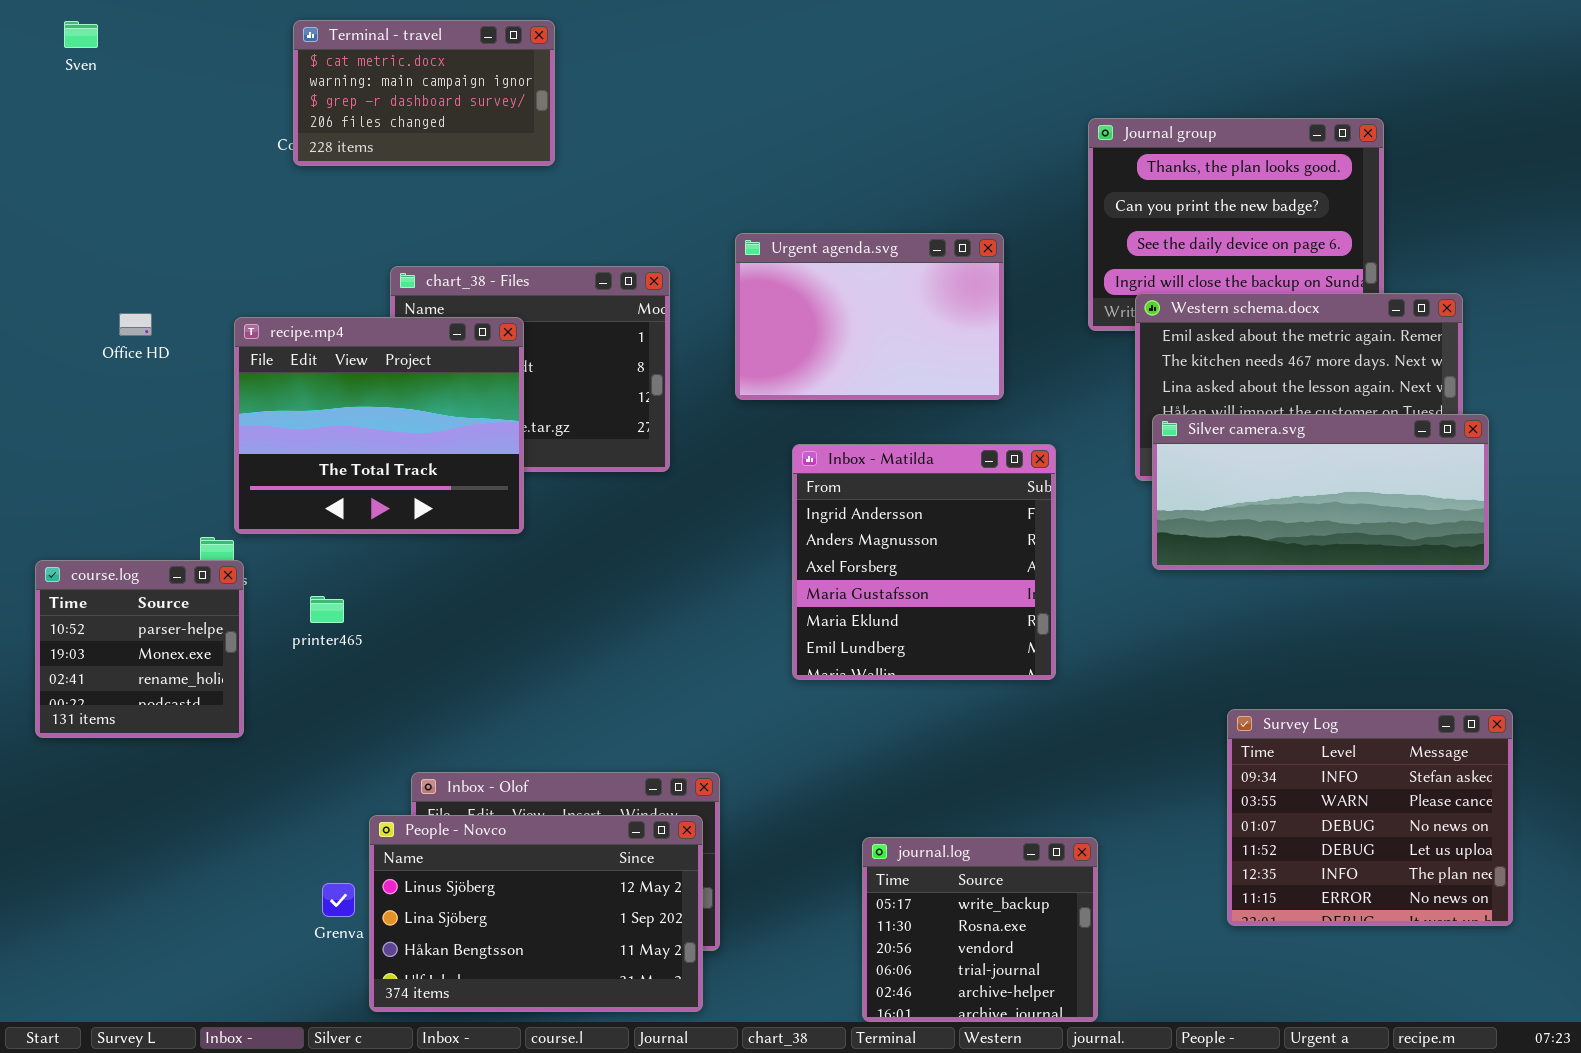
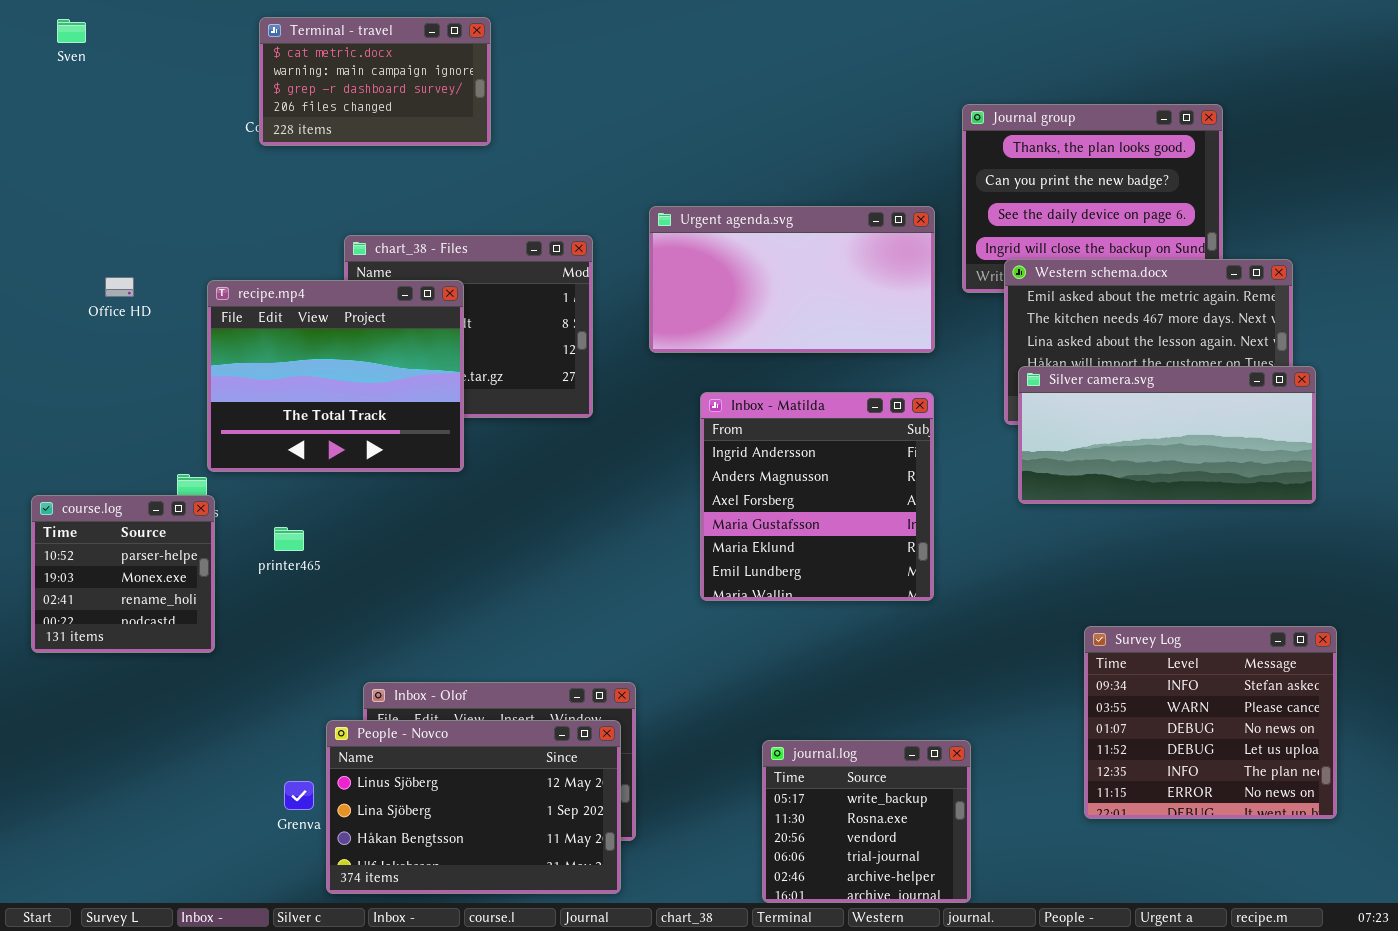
Urgent agenda.svg: [735,233,1004,400] -> [649,206,935,353], resized

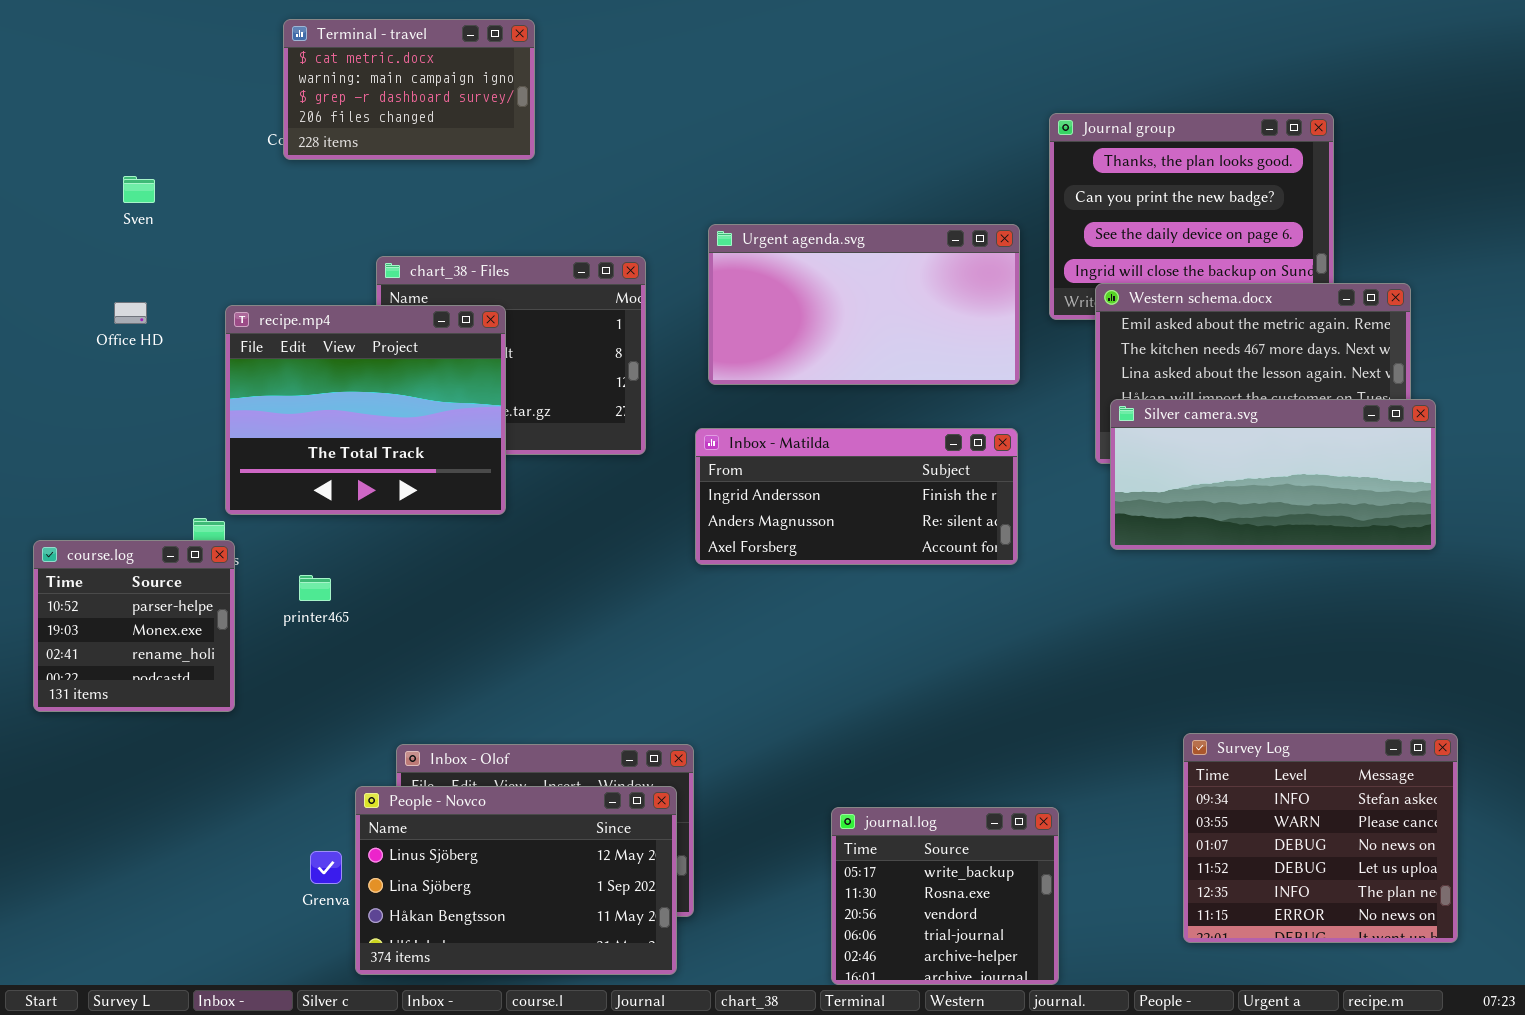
Sven: [57,19,86,43] -> [123,176,155,203], moved
Inbox - Matilda: [700,392,934,601] -> [695,428,1018,565], resized
Survey Log: [1084,626,1337,819] -> [1183,733,1458,943], moved

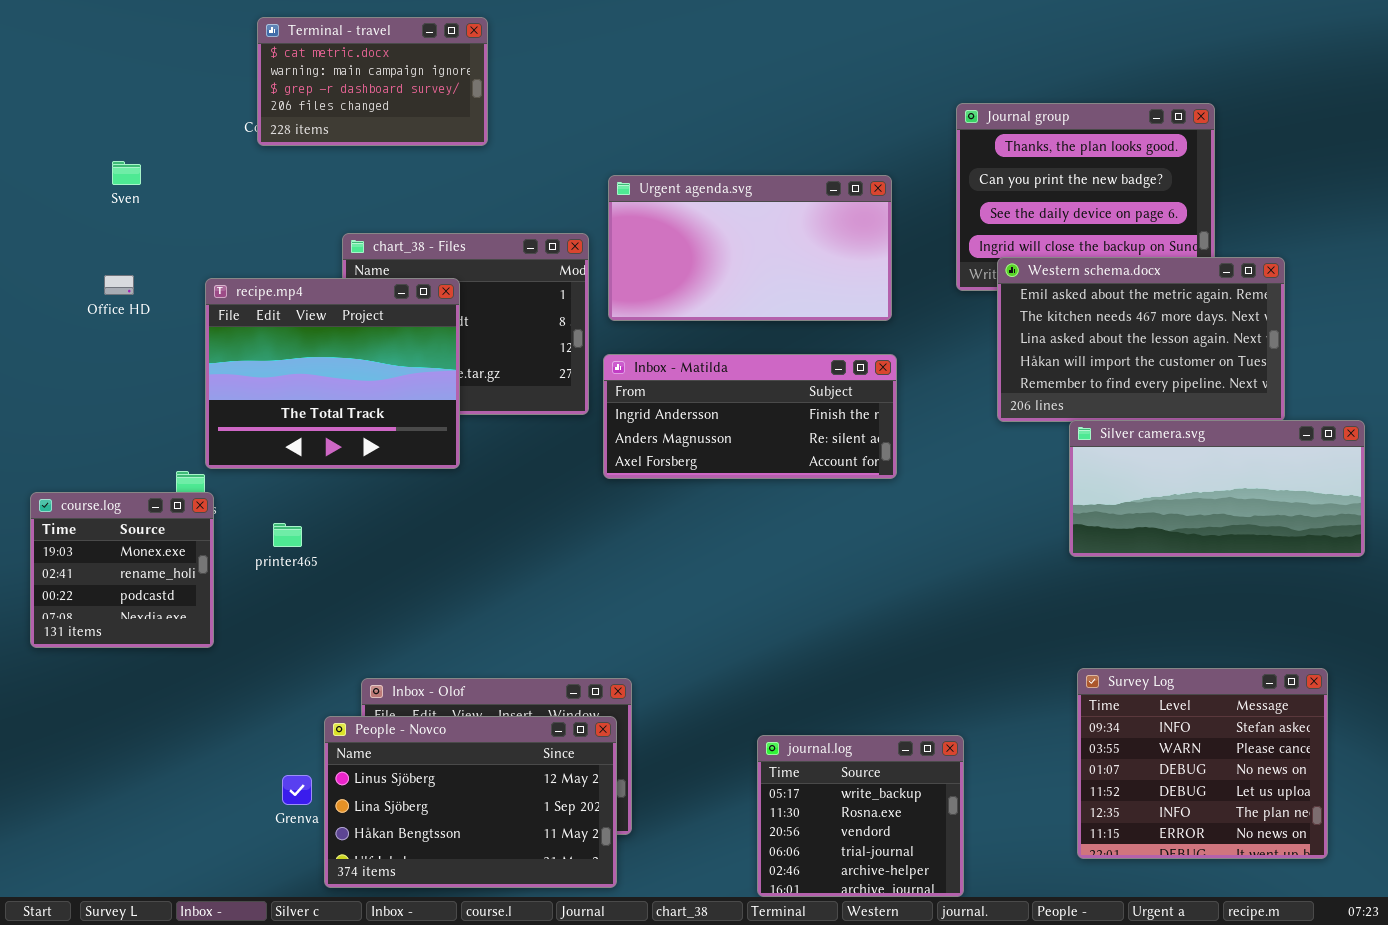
Urgent agenda.svg: [708,224,1020,385] -> [608,175,892,321], moved
Silver camera.svg: [1110,399,1436,550] -> [1069,420,1365,557], moved
Inbox - Matilda: [695,428,1018,565] -> [603,354,897,479], moved
course.log: [33,540,235,712] -> [30,492,214,648], scrolled down 1 row

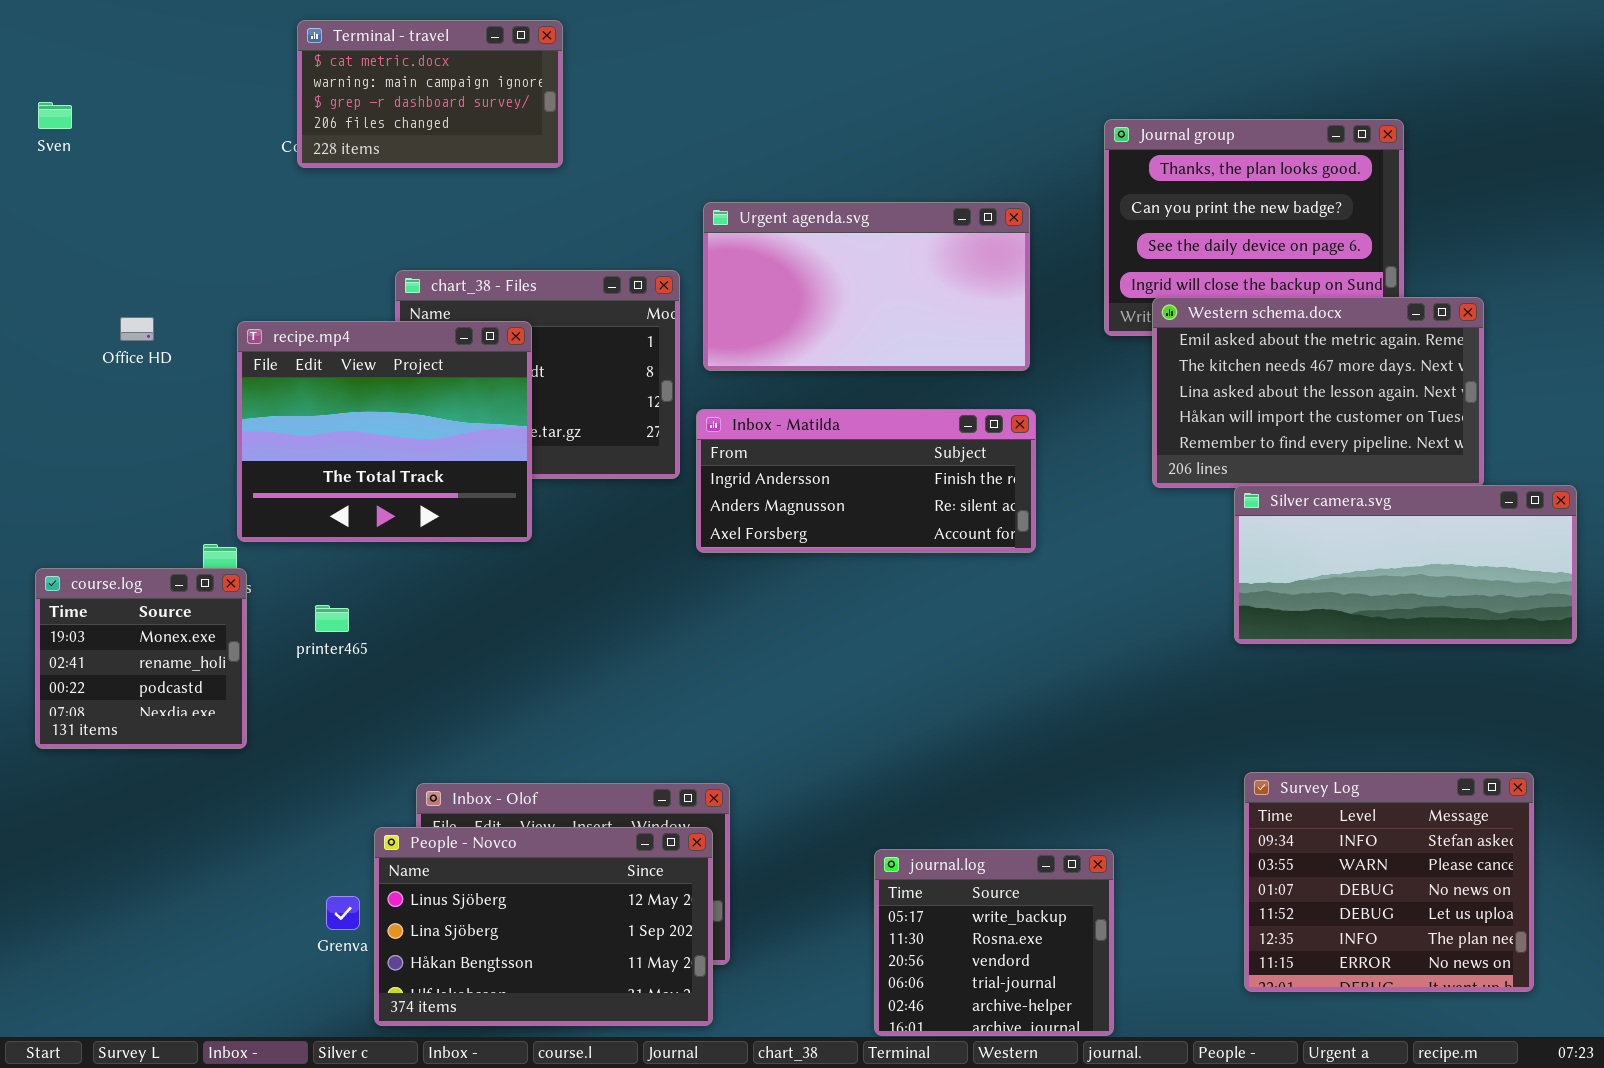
Sven: [112,161,141,185] -> [38,102,72,129], moved

